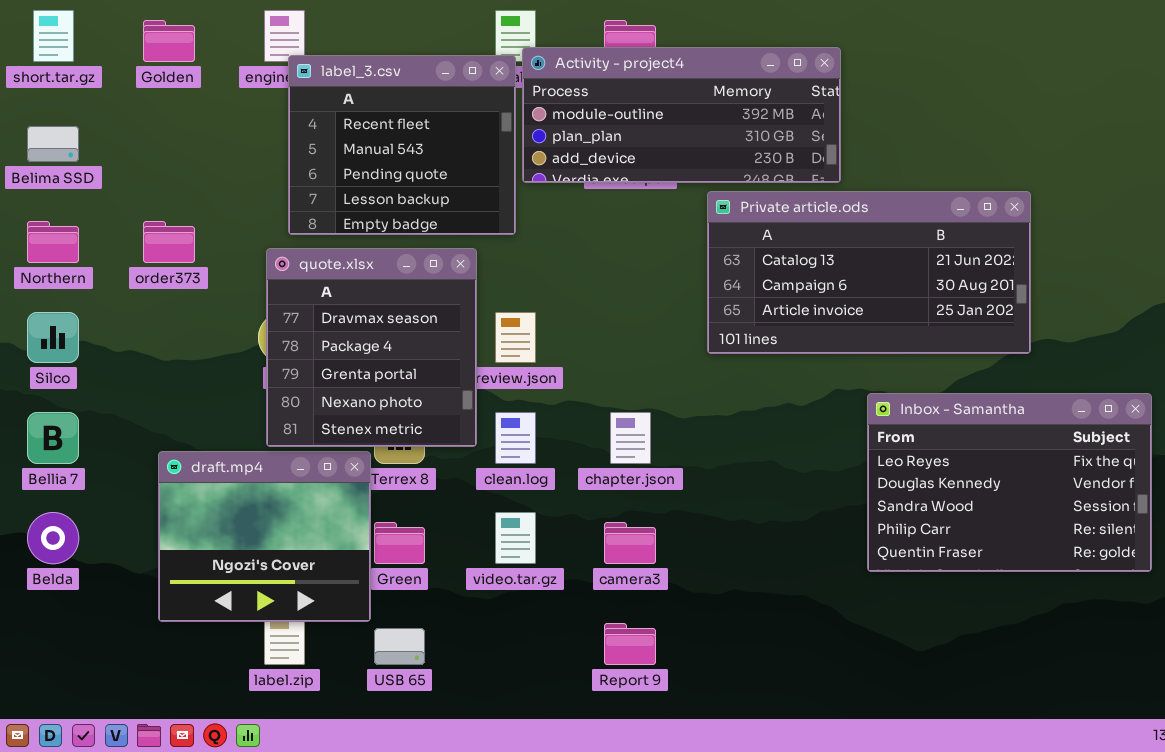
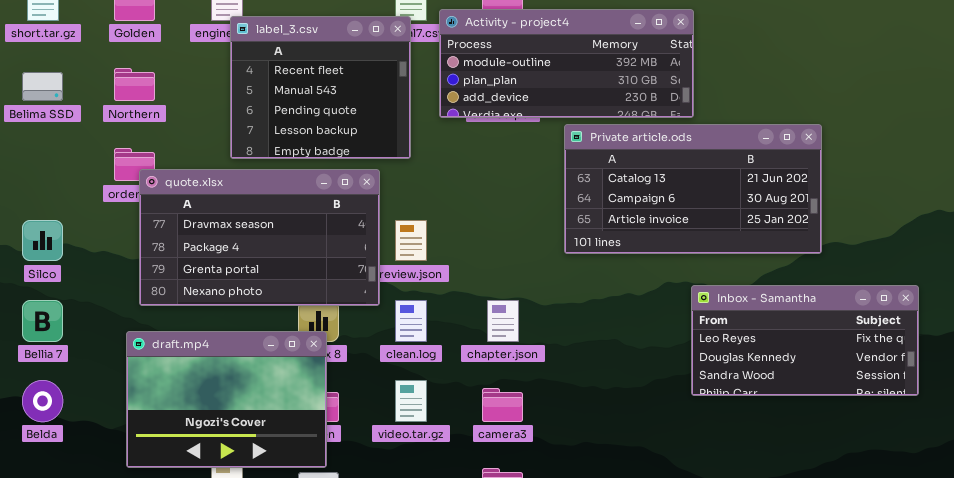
Activity - project4: [522,47,841,183] -> [439,9,694,118], moved
Northern: [27,221,79,263] -> [114,68,155,101], moved
quote.xlsx: [266,248,477,447] -> [139,169,380,306], resized
Inbox - Samantha: [867,393,1152,572] -> [691,285,919,396], resized
draft.mp4: [158,451,371,622] -> [126,331,327,468], resized

